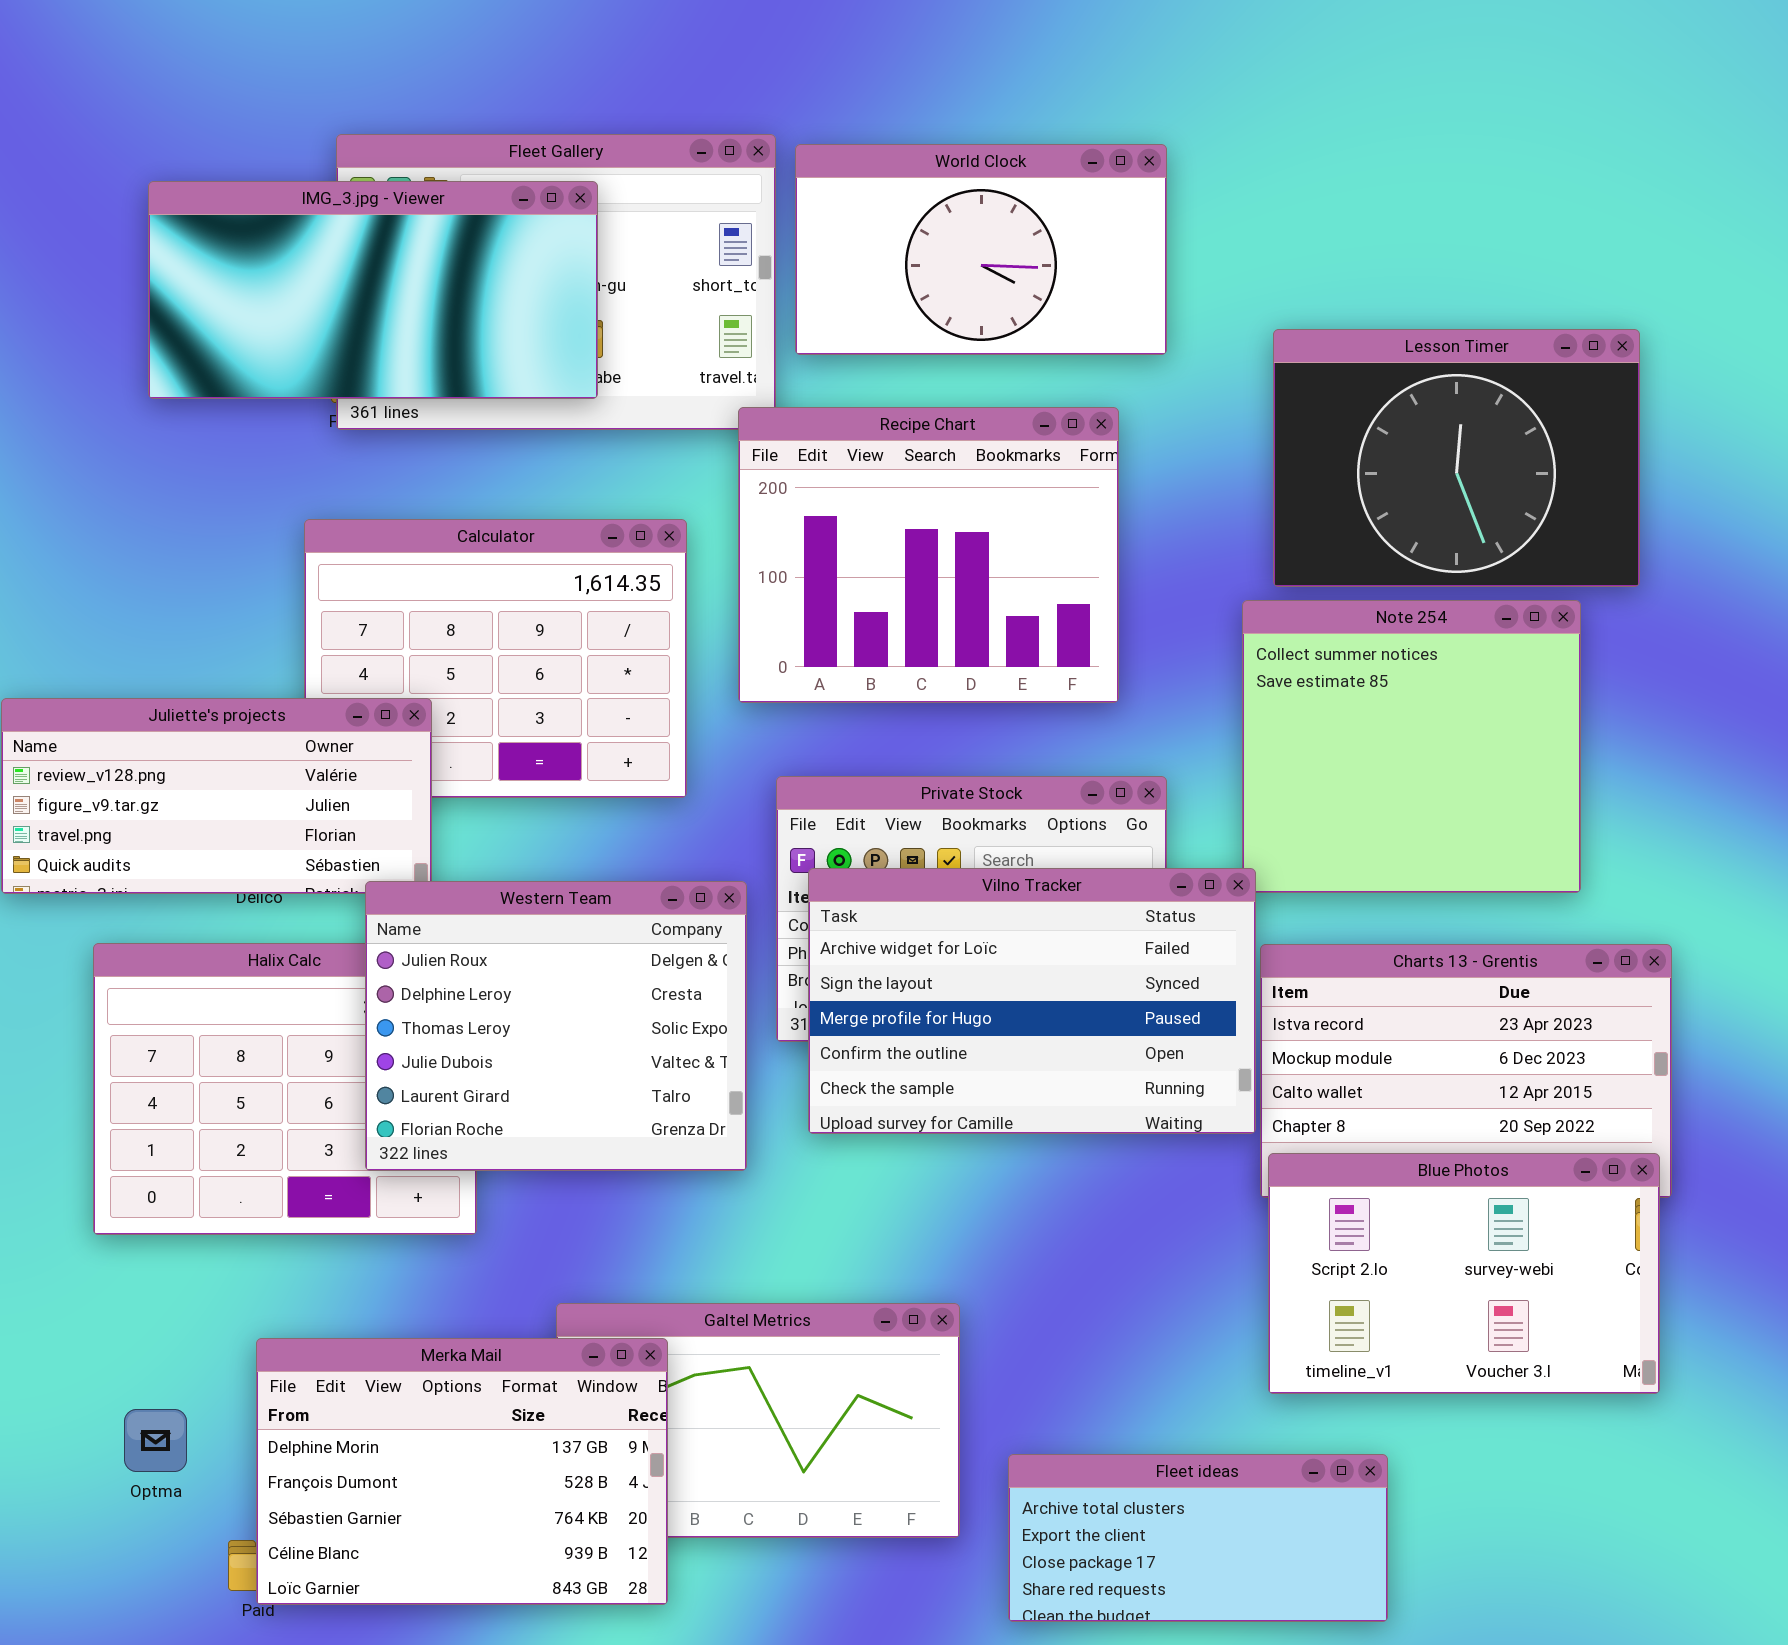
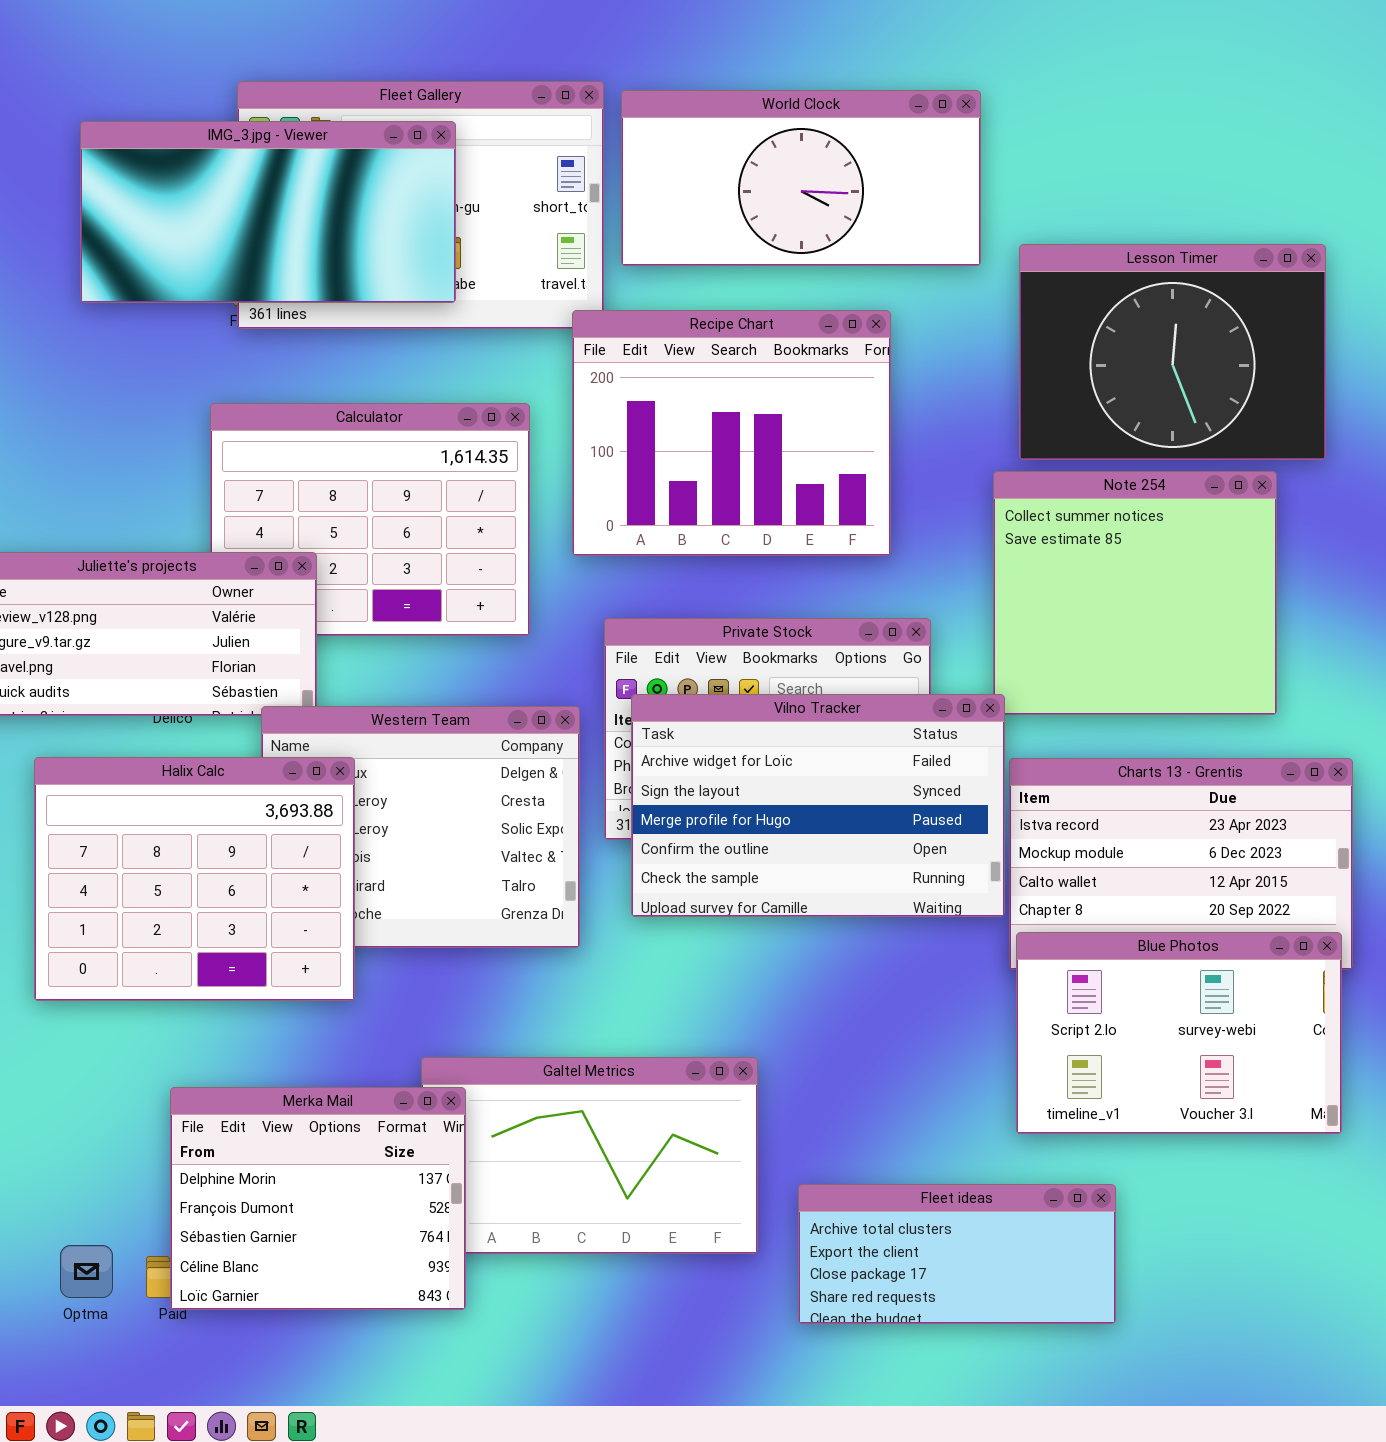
World Clock: [795,144,1167,355] -> [621,90,981,266], resized
Halix Calc: [93,943,477,1235] -> [34,757,355,1001], raised
Merka Mail: [256,1338,668,1605] -> [170,1087,466,1310], resized
Optma: [124,1409,187,1472] -> [60,1245,113,1298], moved

